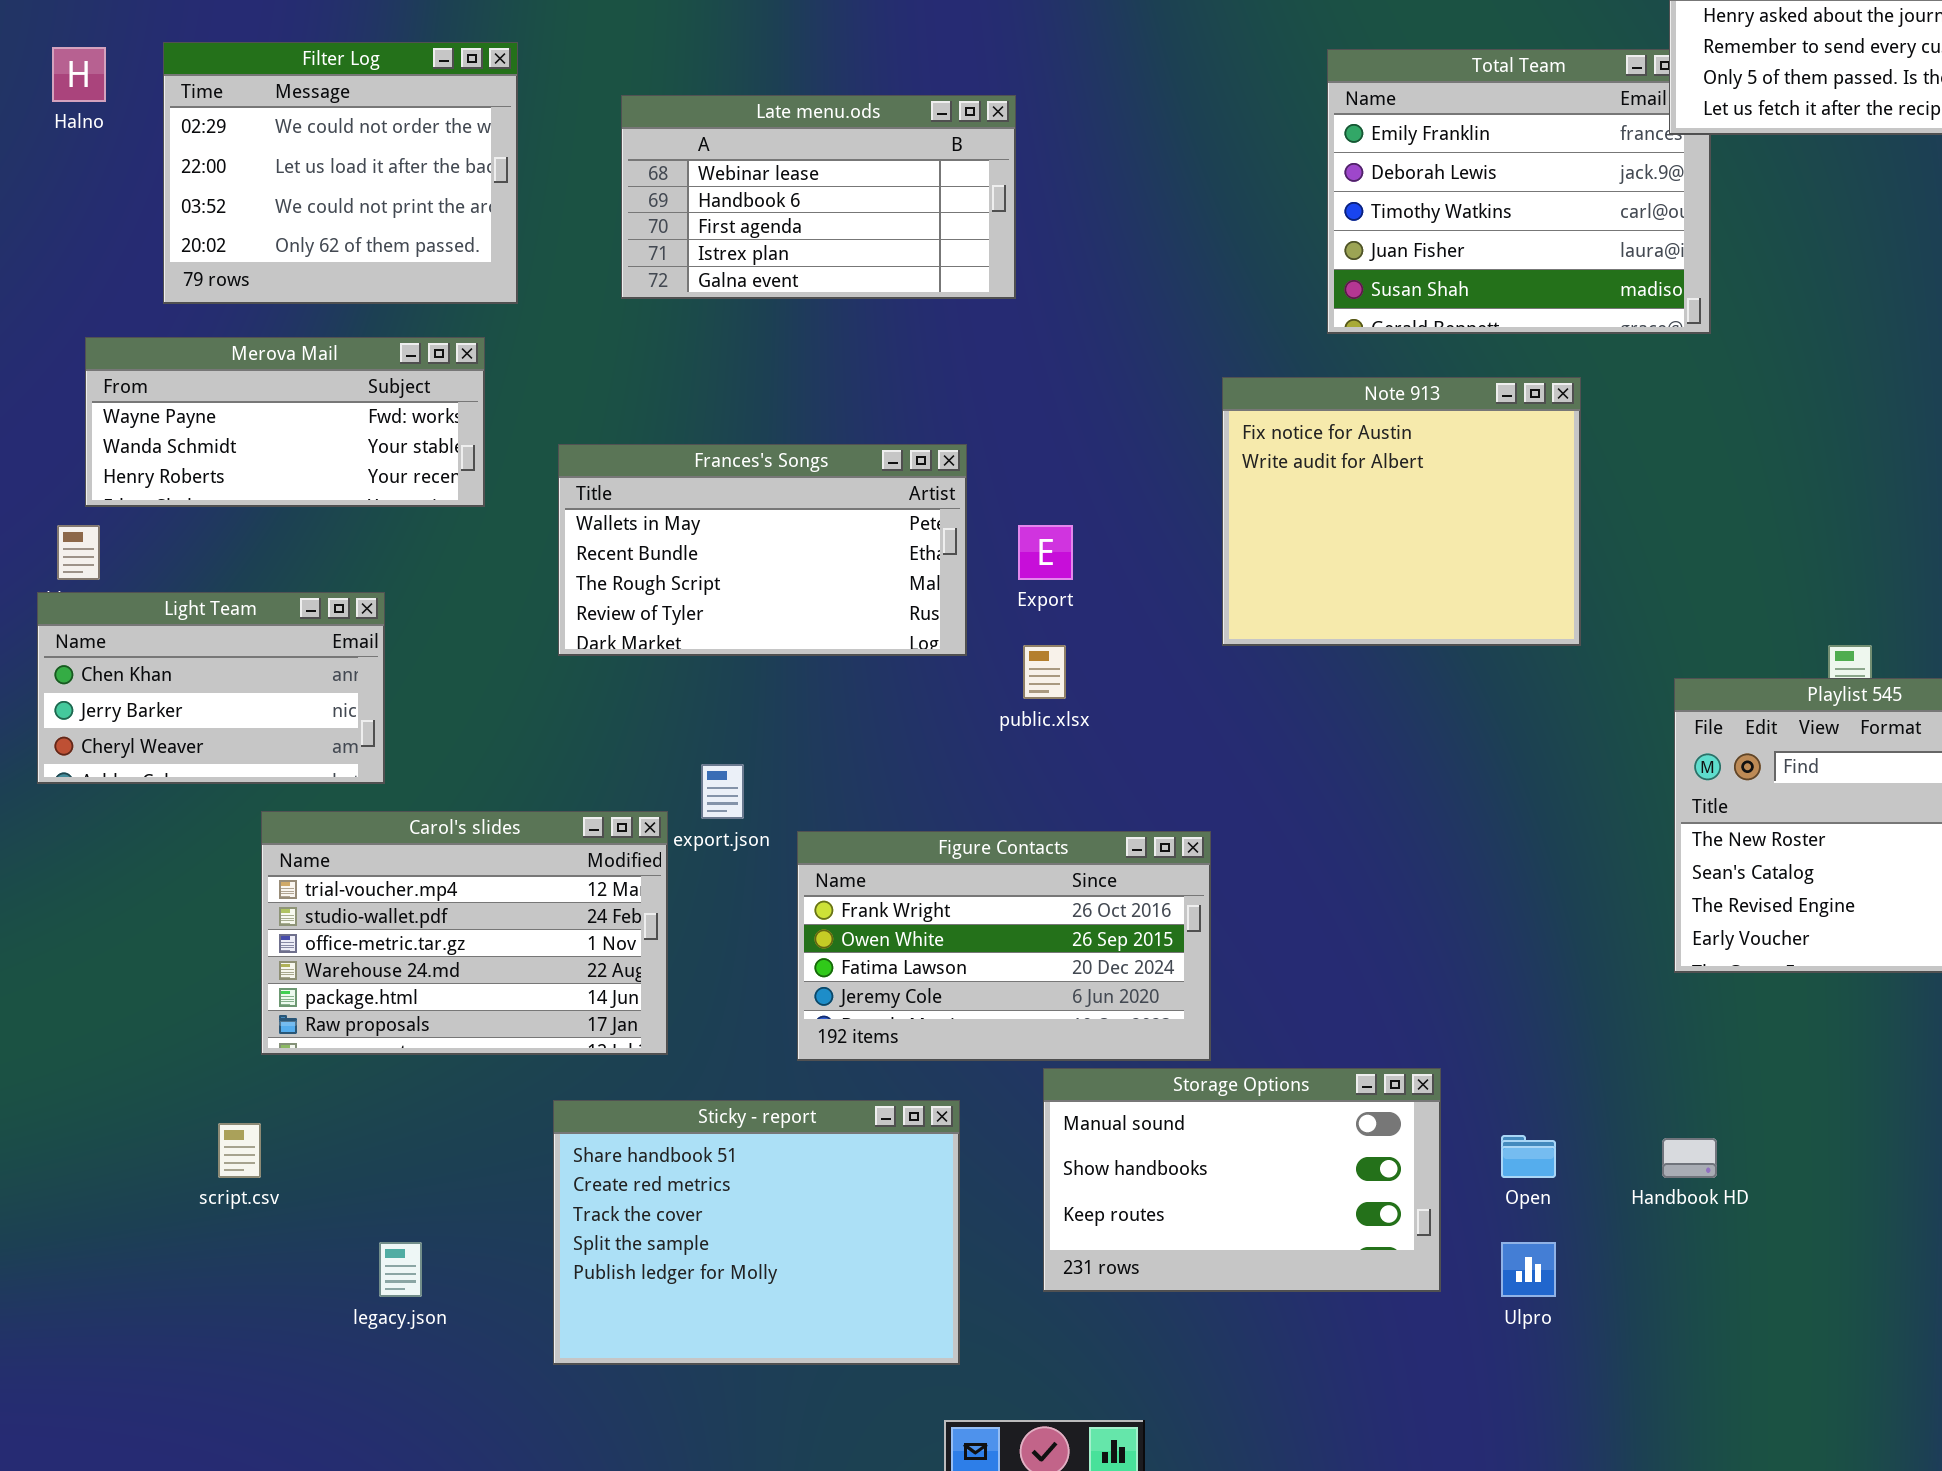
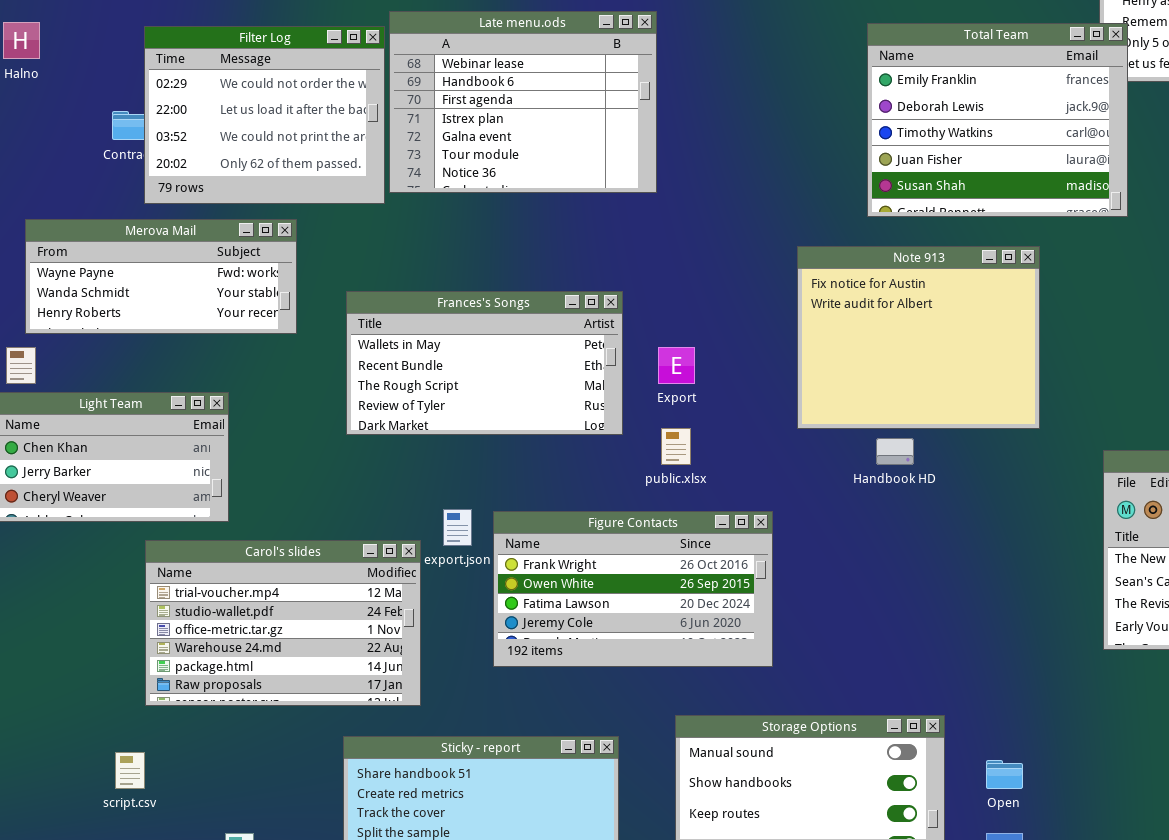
Filter Log: [163,42,518,304] -> [144,26,385,204], moved
Total Team: [1327,49,1711,334] -> [867,23,1128,217], raised
Late menu.ods: [621,95,1016,299] -> [389,11,657,193], resized
Figure Contacts: [797,831,1211,1061] -> [493,511,773,667], moved
Handbook HD: [1662,1138,1717,1178] -> [876,438,914,465], moved

